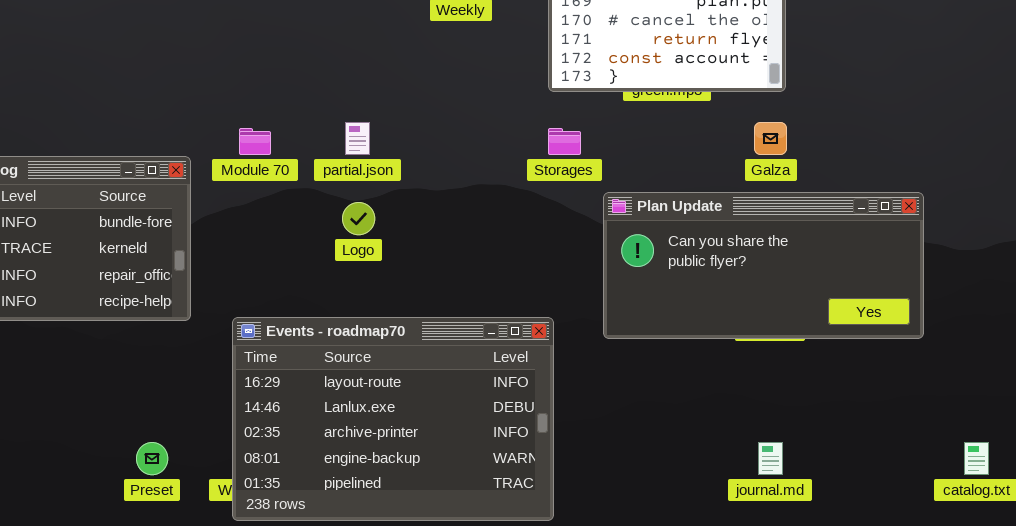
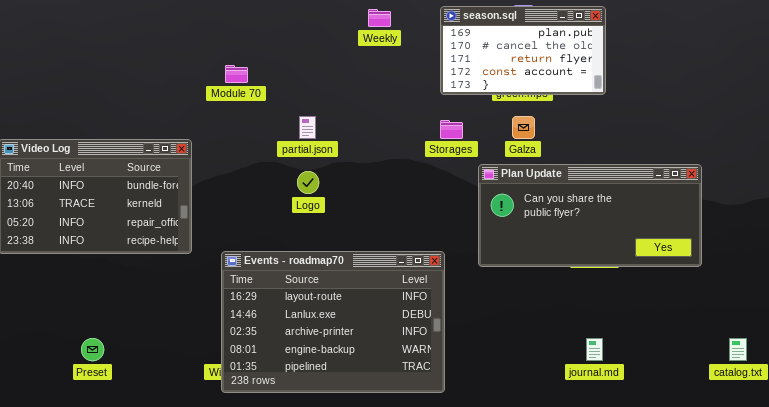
Galza: [754,122,787,155] -> [512,116,535,139], moved
Module 70: [239,128,271,155] -> [225,65,248,83], moved
Preset: [136,442,168,475] -> [81,338,104,361], moved

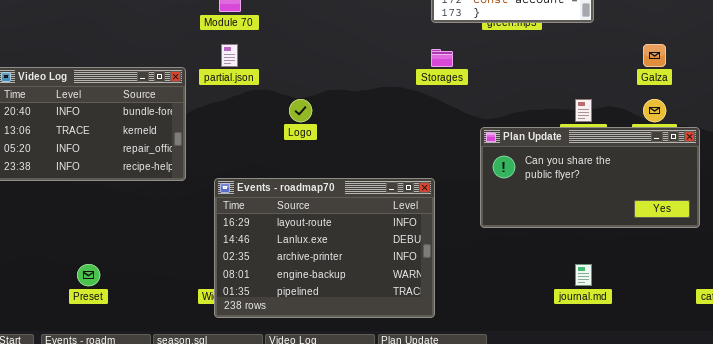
partial.json: [299,116,316,139] -> [221,44,238,67], moved
Galza: [512,116,535,139] -> [643,44,666,67], moved
Plan Update: [478,164,702,267] -> [480,127,700,228], moved

